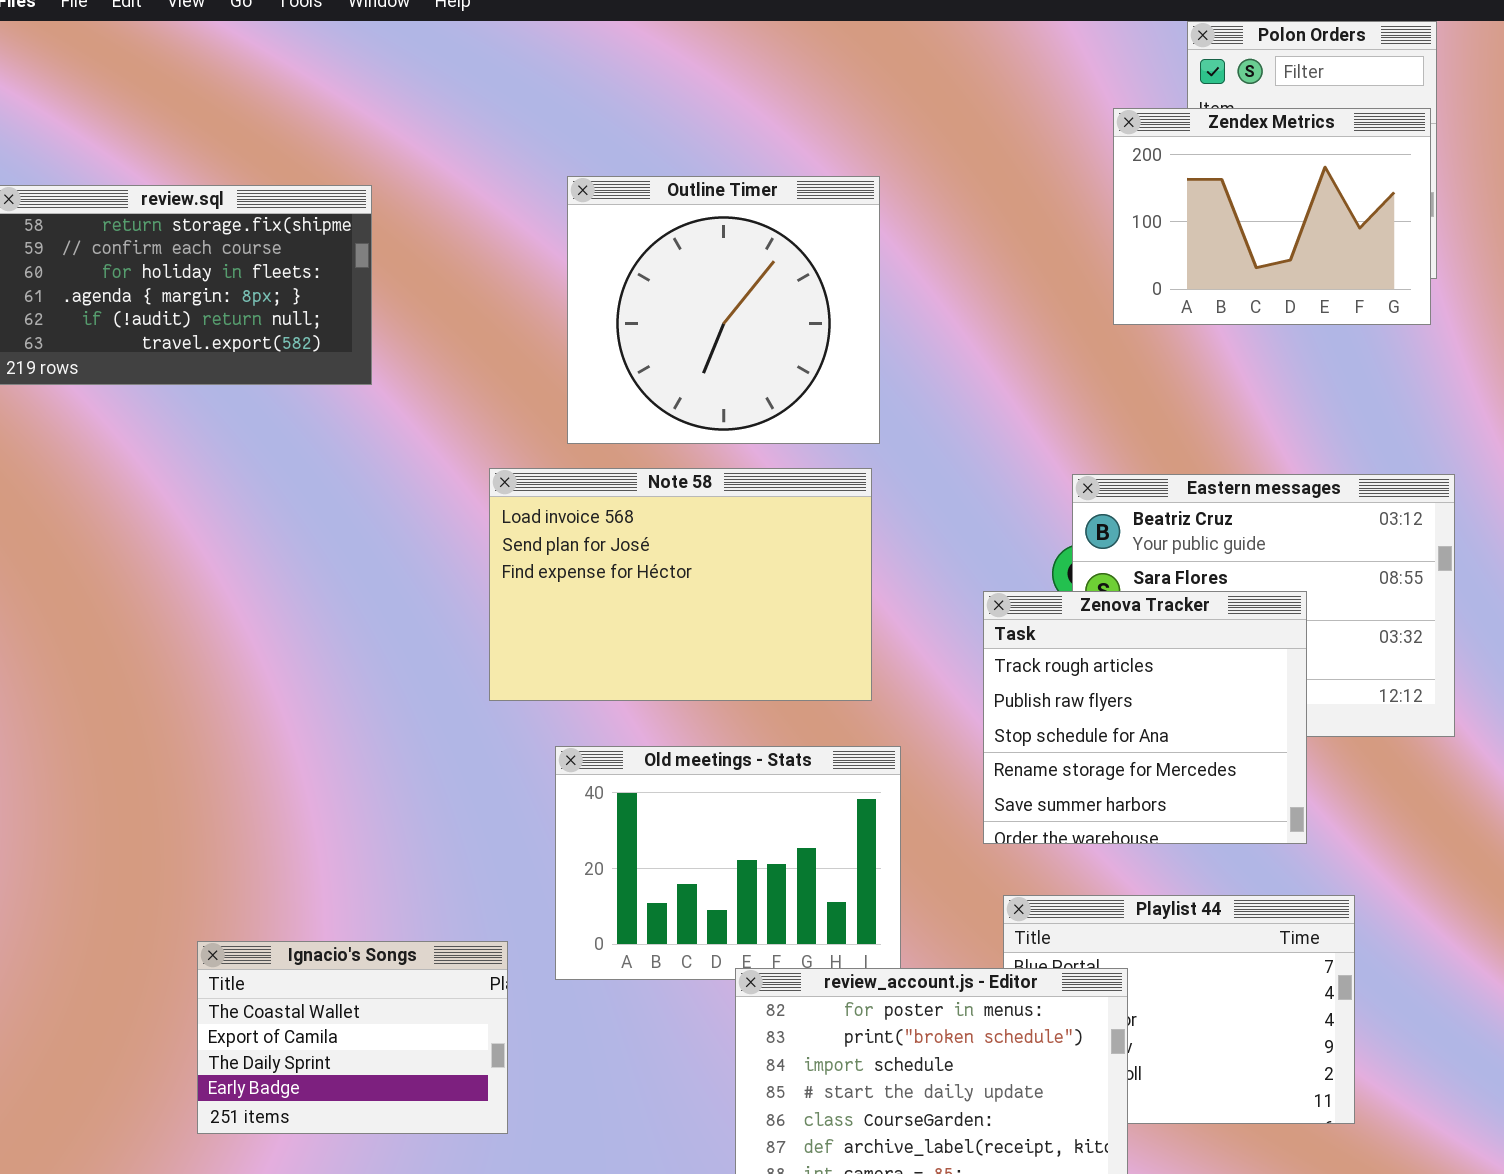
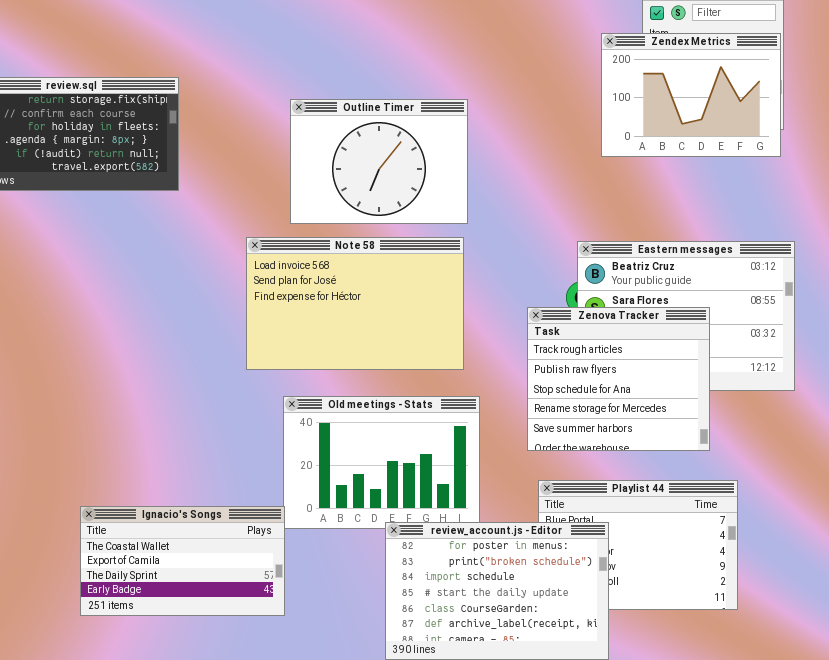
Outline Timer: [567,176,880,444] -> [290,99,468,224], resized
Ignacio's Songs: [197,941,508,1134] -> [80,506,285,616], resized

